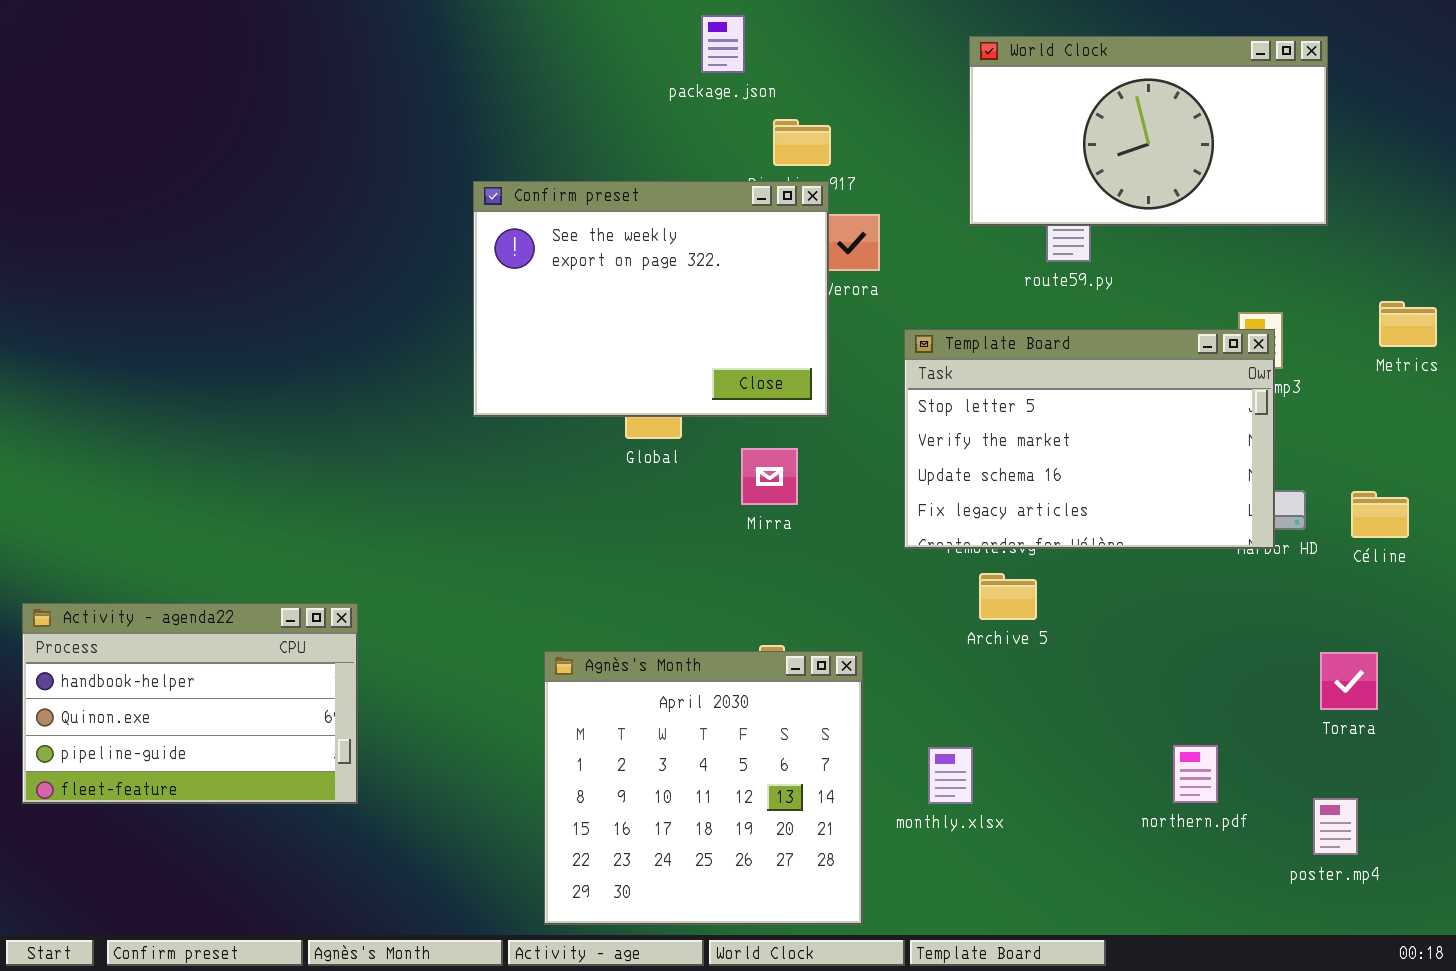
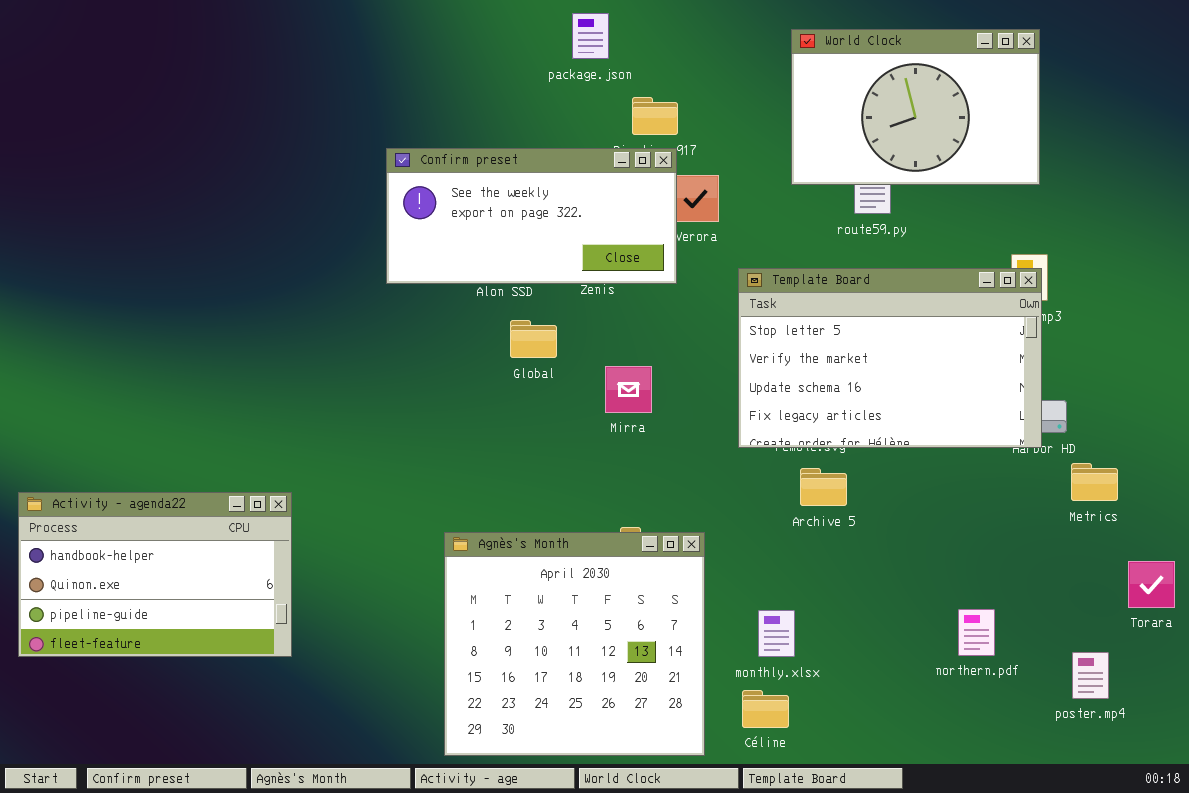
World Clock: [969,36,1328,226] -> [791,29,1040,185], resized
Confirm preset: [473,181,829,417] -> [386,148,677,284], resized
Metrics: [1379,301,1437,347] -> [1071,463,1118,501], moved
Céline: [1351,491,1409,538] -> [742,690,789,728], moved
Torara: [1320,652,1378,710] -> [1128,561,1175,608], moved

